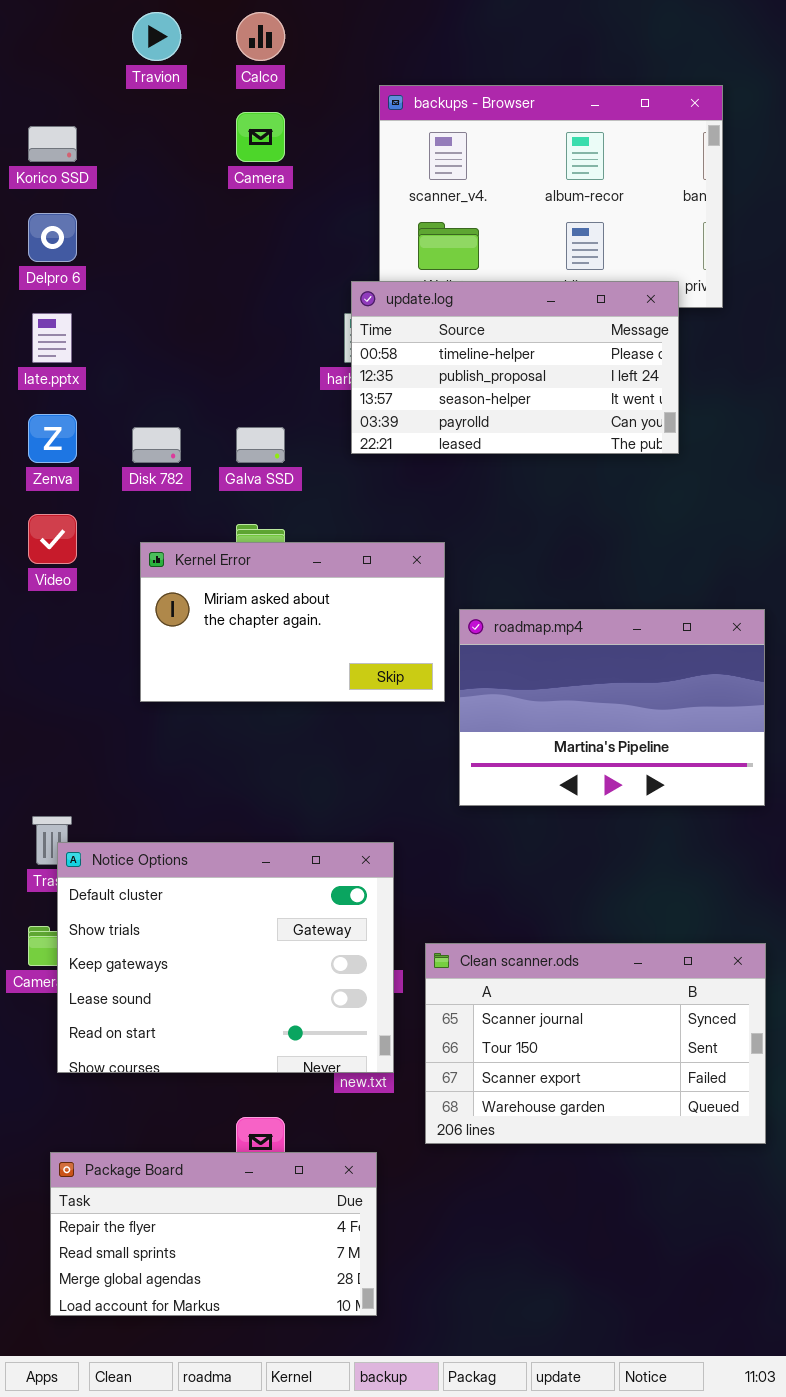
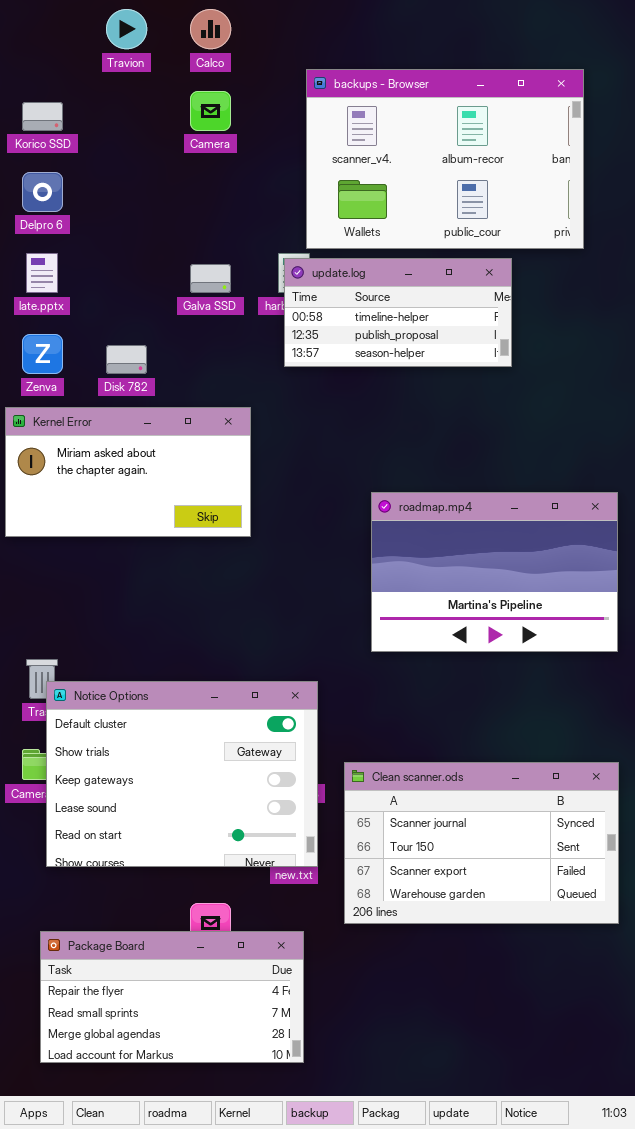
update.log: [351,281,679,454] -> [284,258,512,367], resized
Galva SSD: [236,427,285,463] -> [190,264,231,293], moved
Kernel Error: [140,542,445,702] -> [5,407,251,537], moved

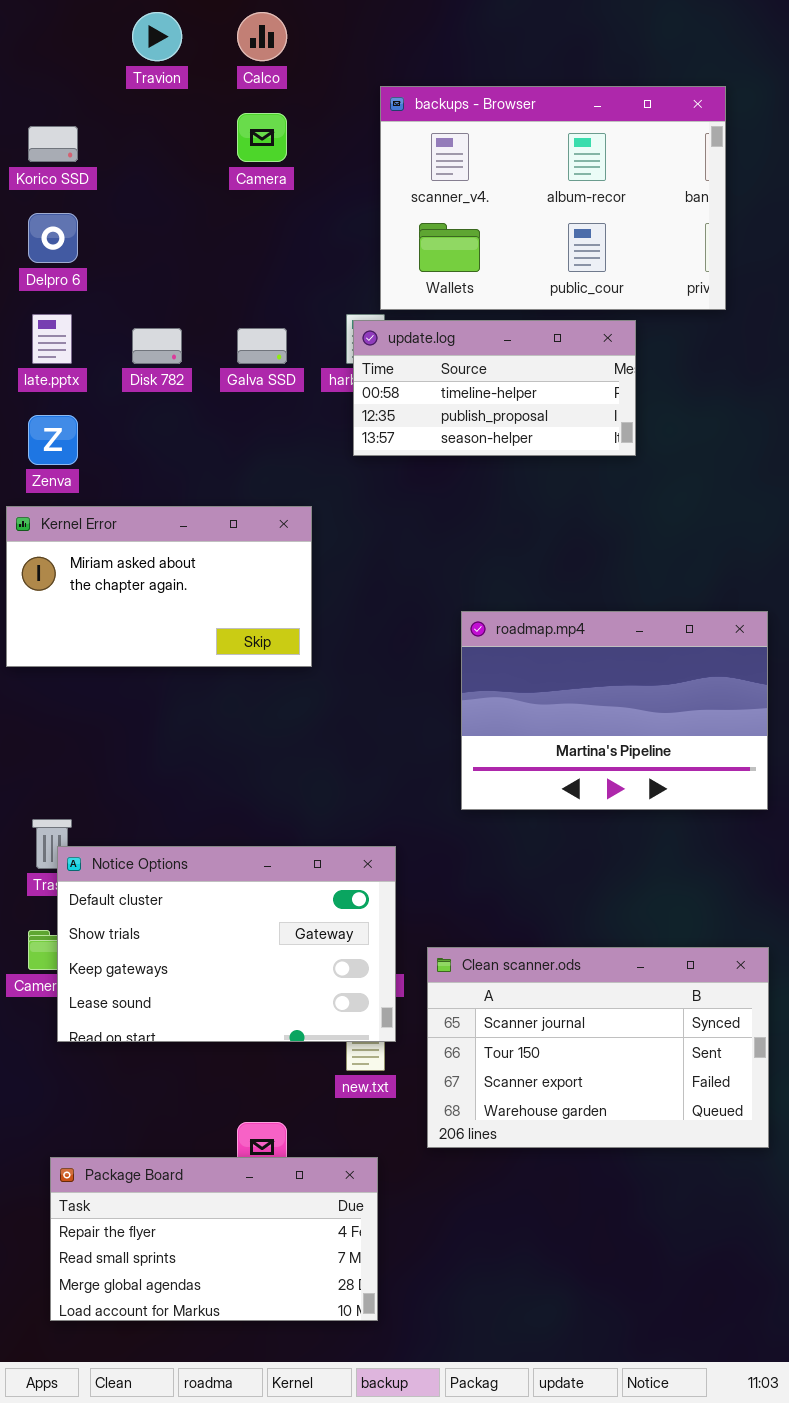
Disk 782: [106,345,147,374] -> [132,328,182,364], moved
Notice Options: [46,681,318,867] -> [57,846,396,1042], resized

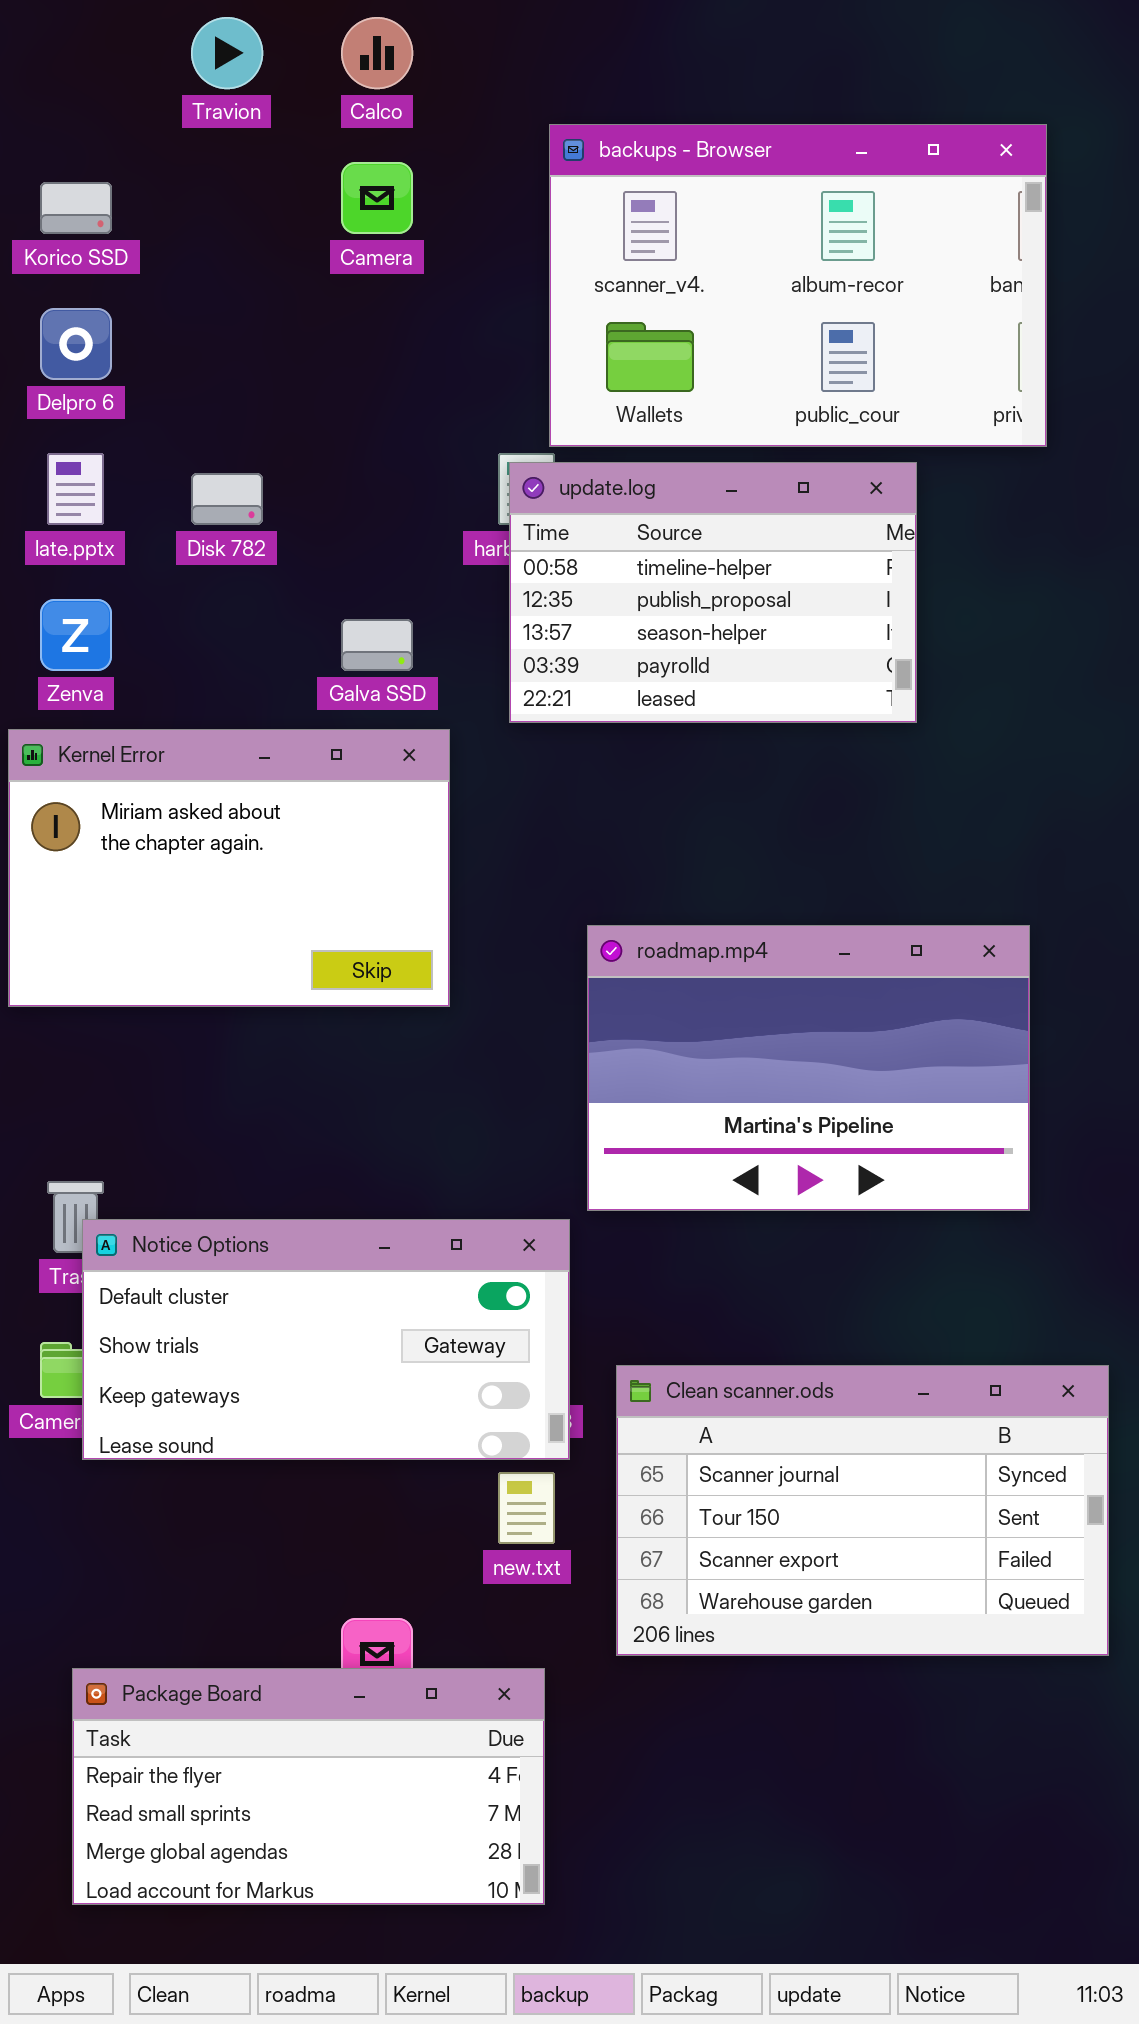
update.log: [353,320,636,456] -> [509,462,917,723], resized
Galva SSD: [237,328,287,364] -> [341,619,413,671], moved
Kernel Error: [6,506,312,667] -> [8,729,450,1007], resized
roadmap.mp4: [461,611,768,810] -> [587,925,1030,1211], moved
Notice Options: [57,846,396,1042] -> [82,1219,570,1460], resized

